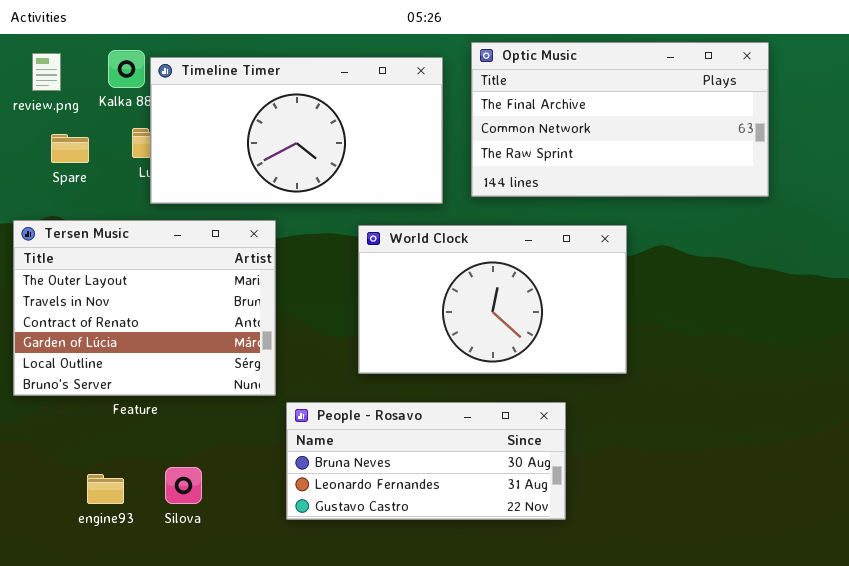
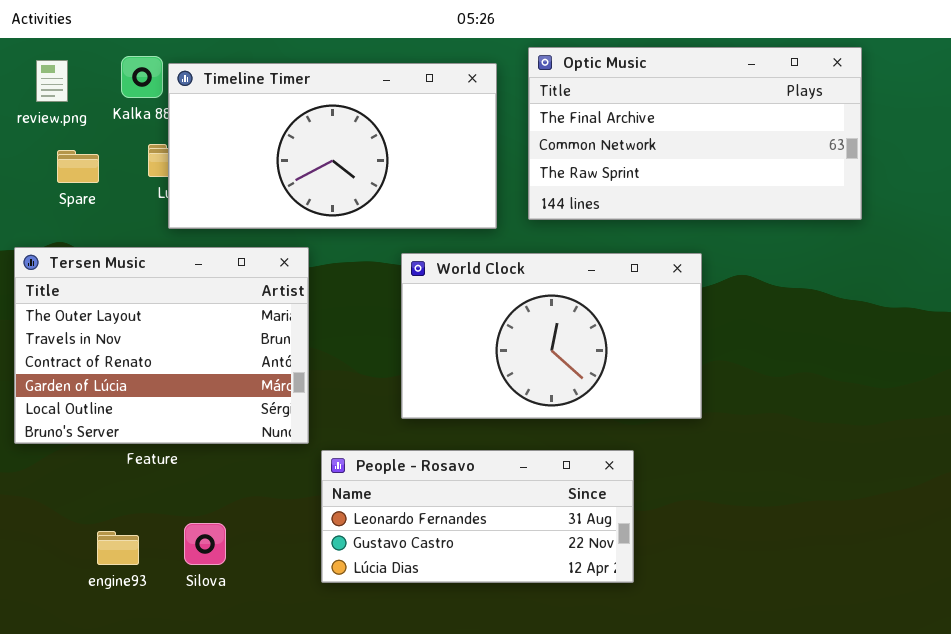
People - Rosavo: [286,402,566,520] -> [321,450,634,583], scrolled down 1 row

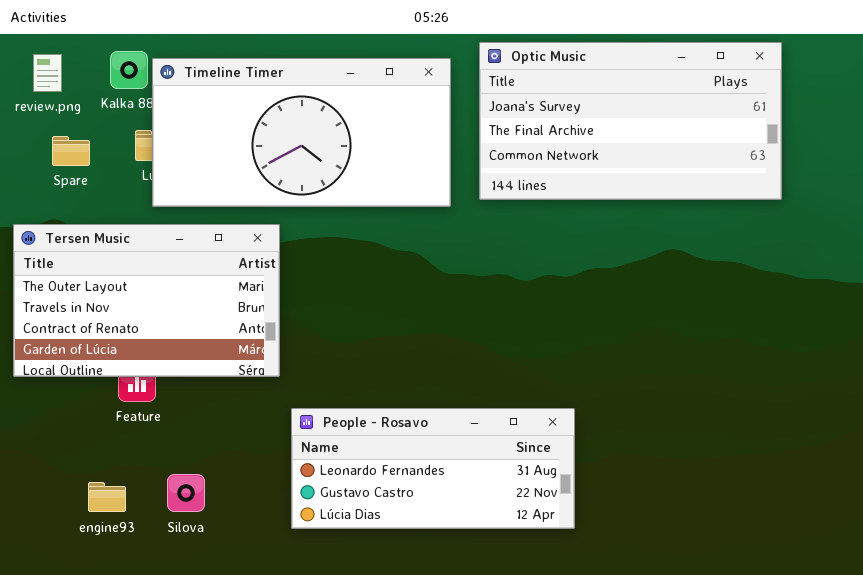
Optic Music: [528,47,862,220] -> [479,42,782,200], scrolled up 1 row
Tersen Music: [14,247,309,444] -> [13,224,280,377], resized
World Clock: [401,253,702,419] -> none, closed

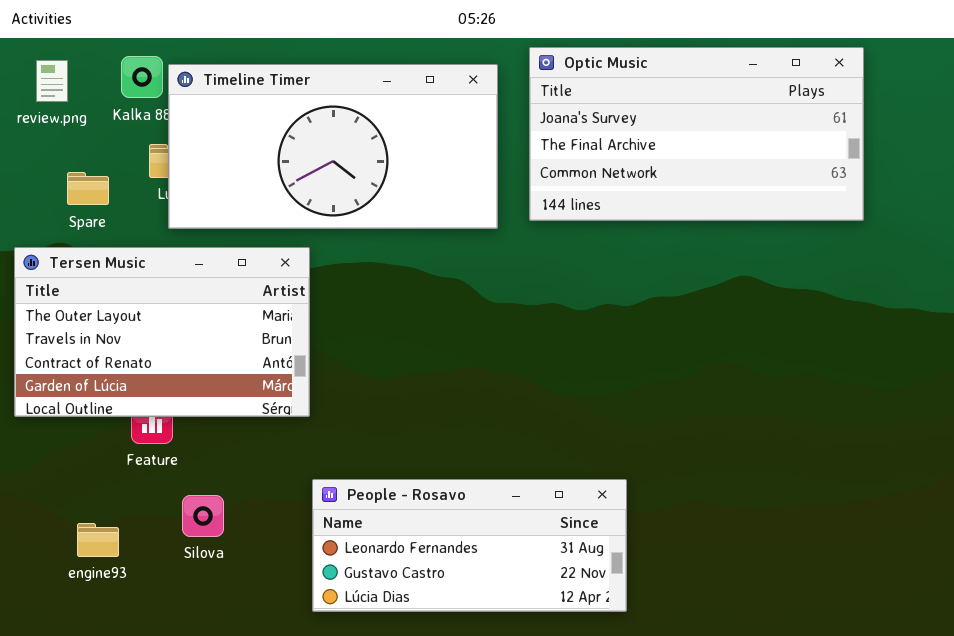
Spare: [52,136,90,166] -> [67,172,109,205], moved
People - Rosavo: [291,408,575,529] -> [312,479,627,612], moved
Silova: [167,474,205,512] -> [182,495,224,537], moved
engine93: [88,482,126,512] -> [77,523,119,557], moved

